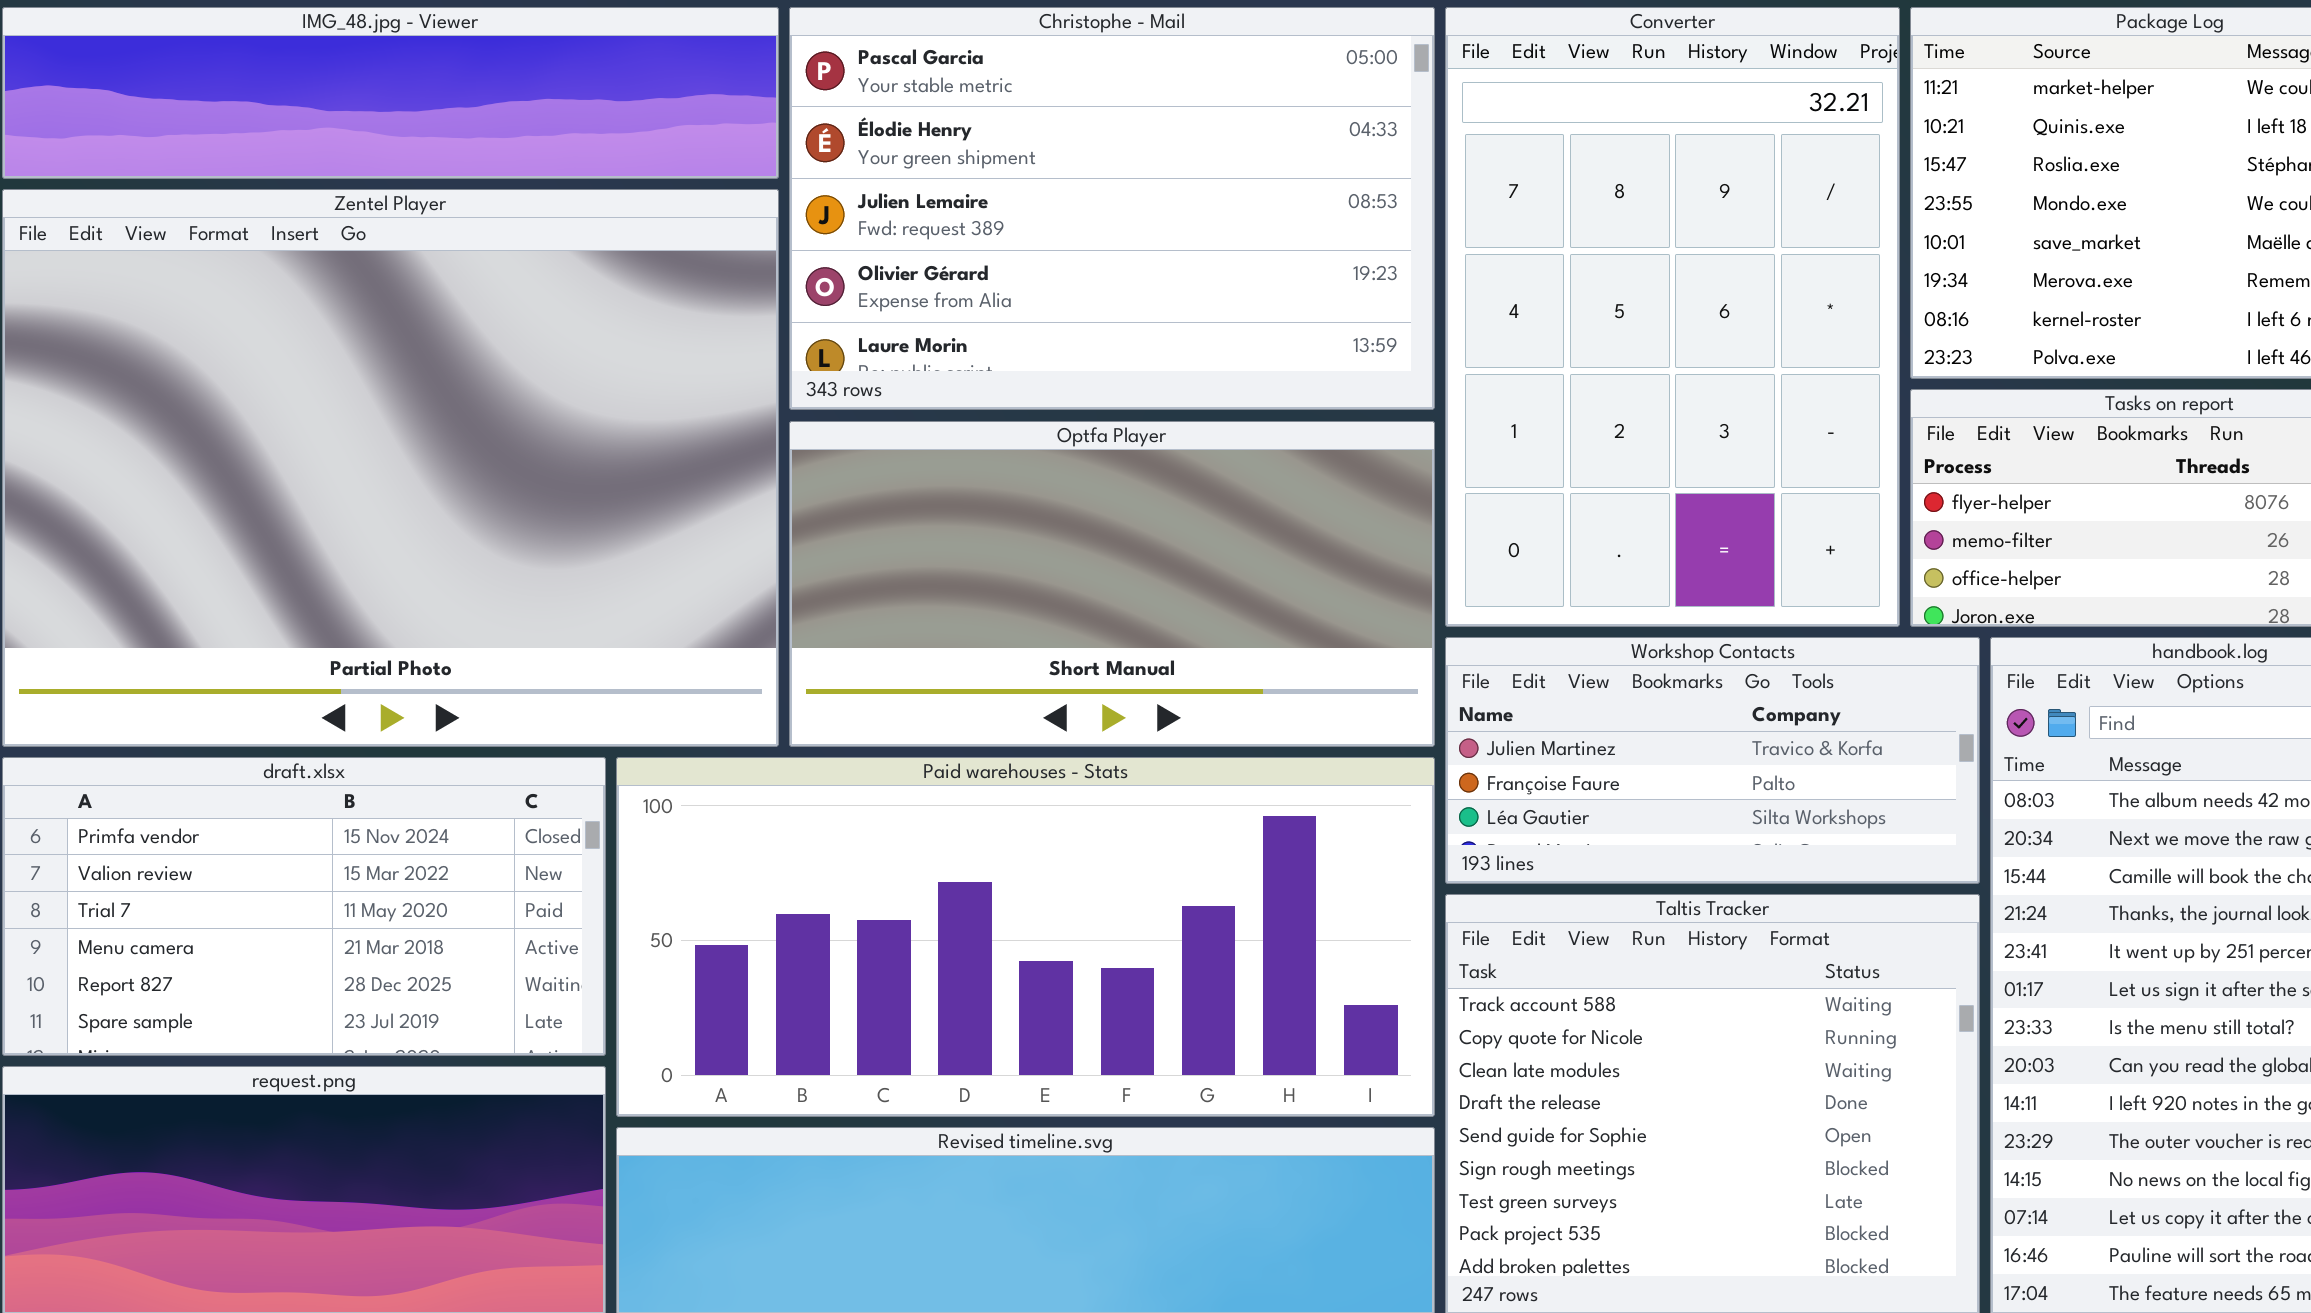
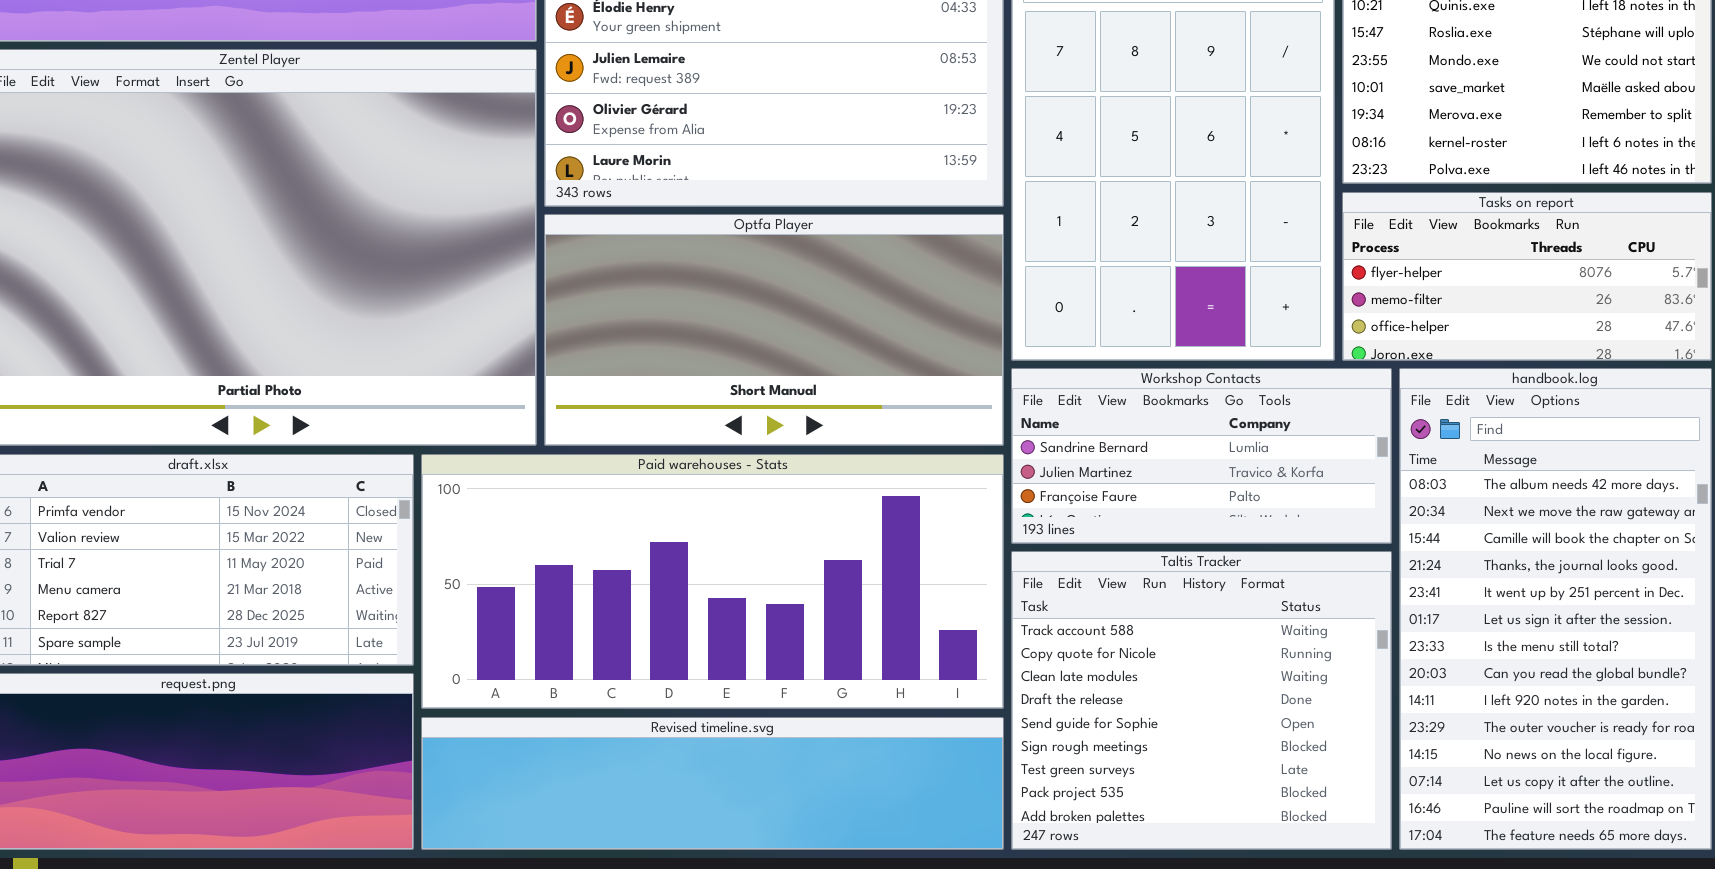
Workshop Contacts: [1445,637,1980,884] -> [1011,368,1392,544], scrolled up 1 row

